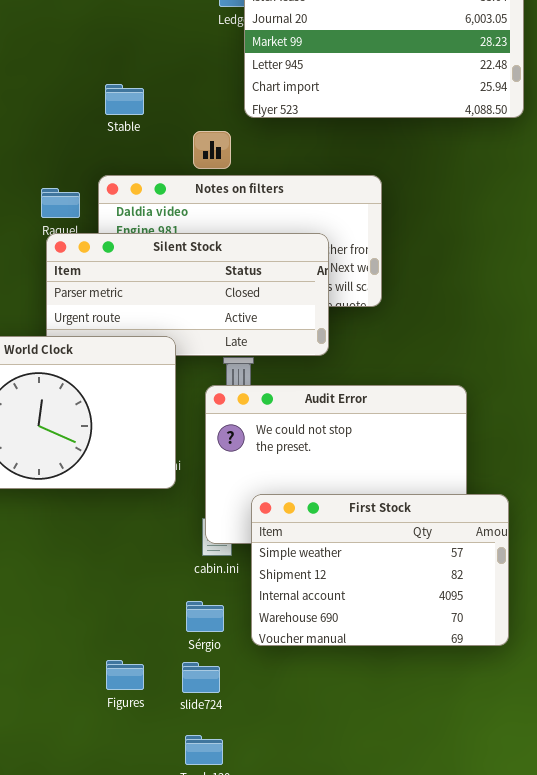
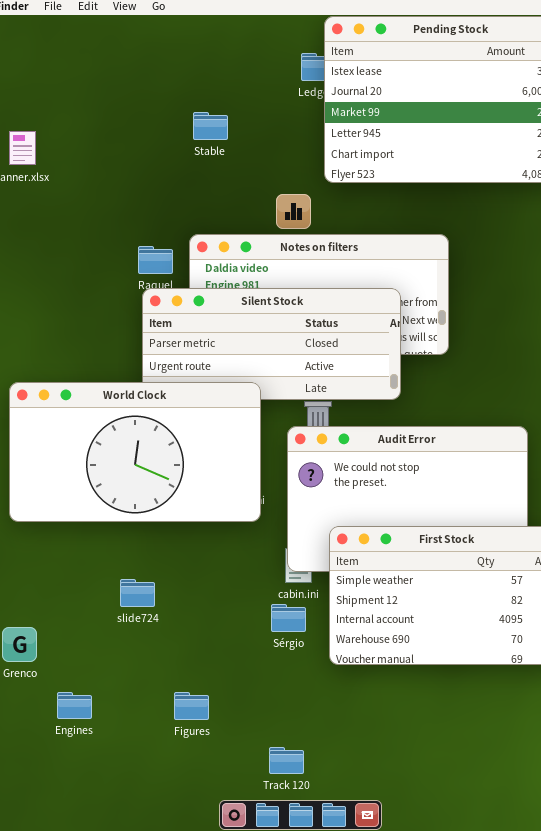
Stable: [105,84,144,115] -> [193,112,228,140], moved
Sérgio: [186,601,224,632] -> [271,604,306,632], moved
Figures: [106,660,144,690] -> [174,692,209,720], moved
slide724: [182,662,220,693] -> [120,579,155,607], moved

